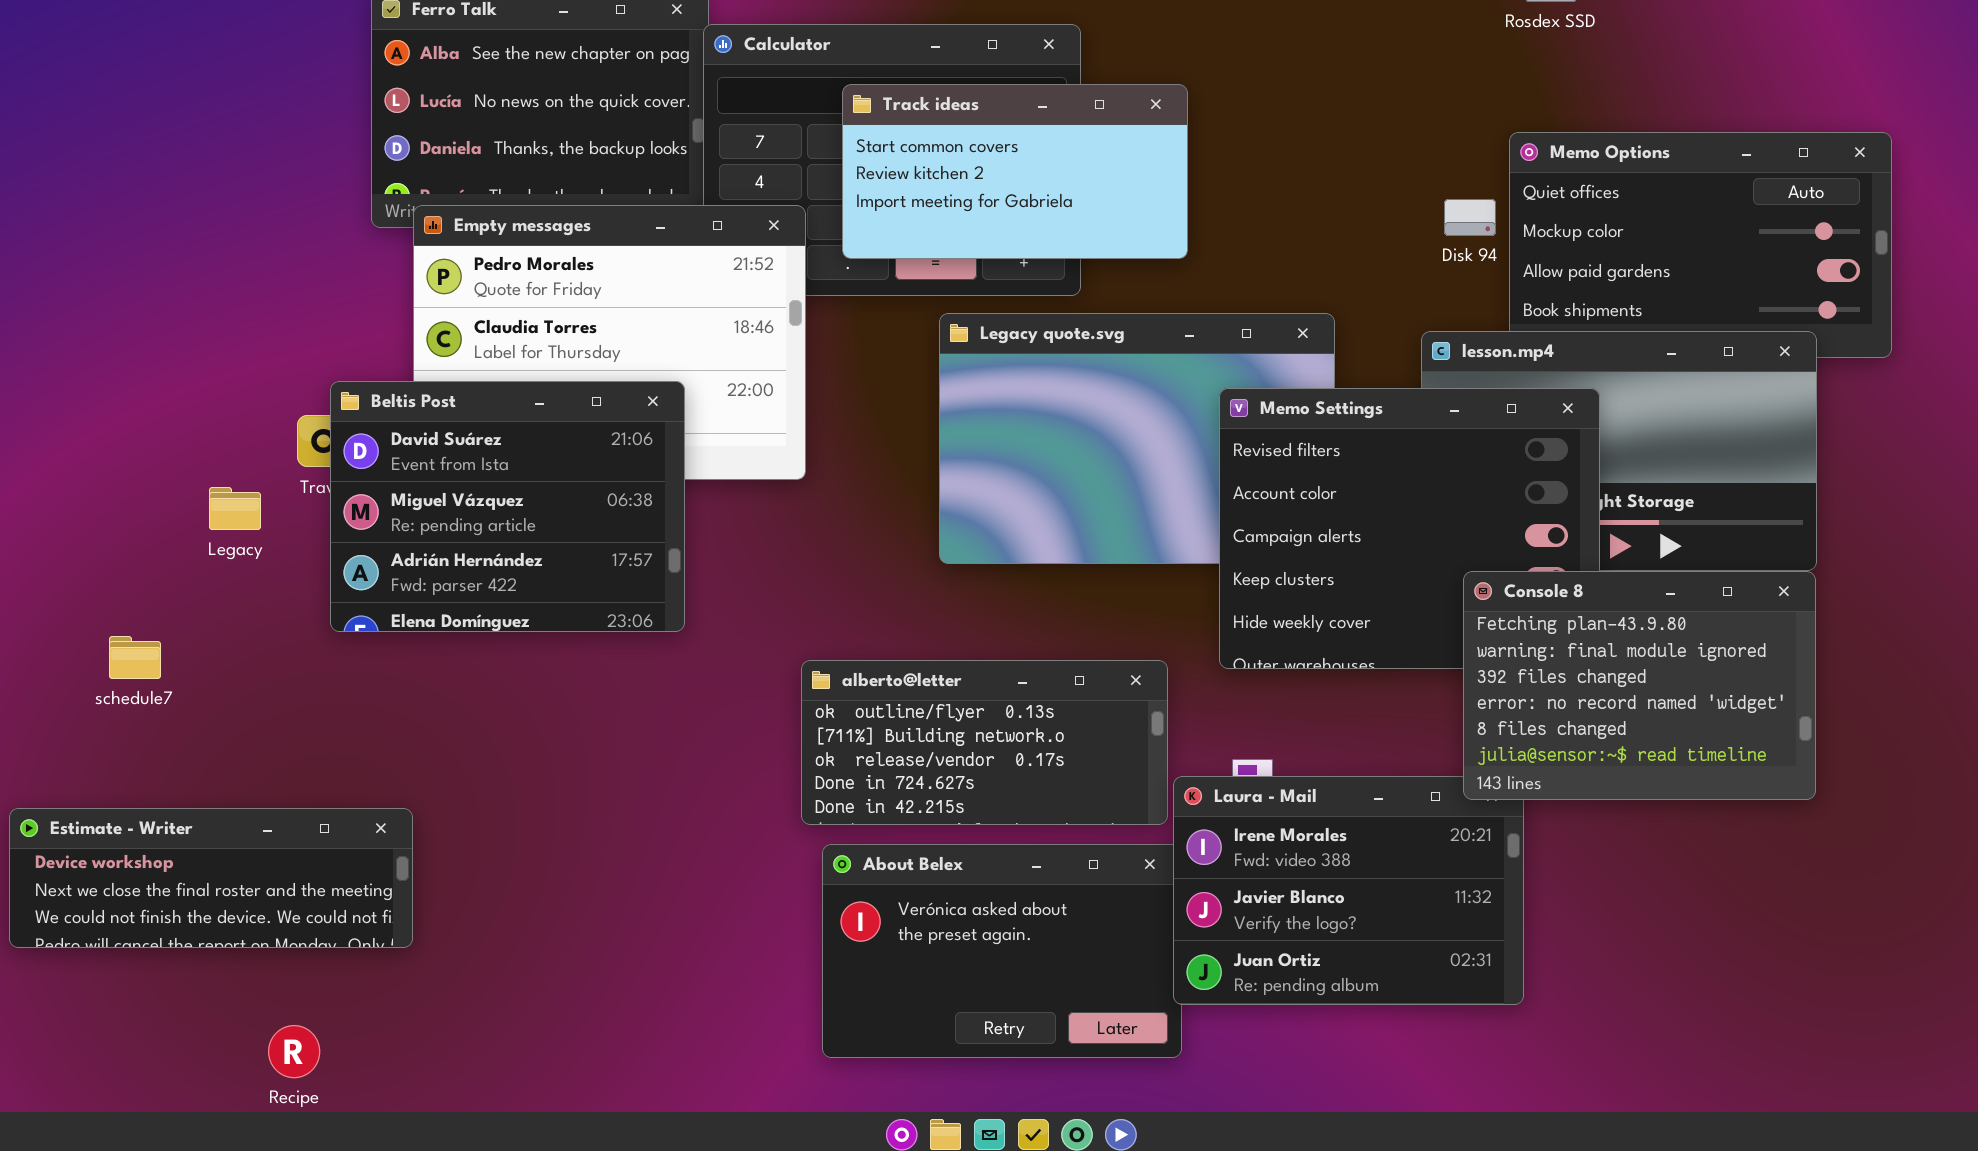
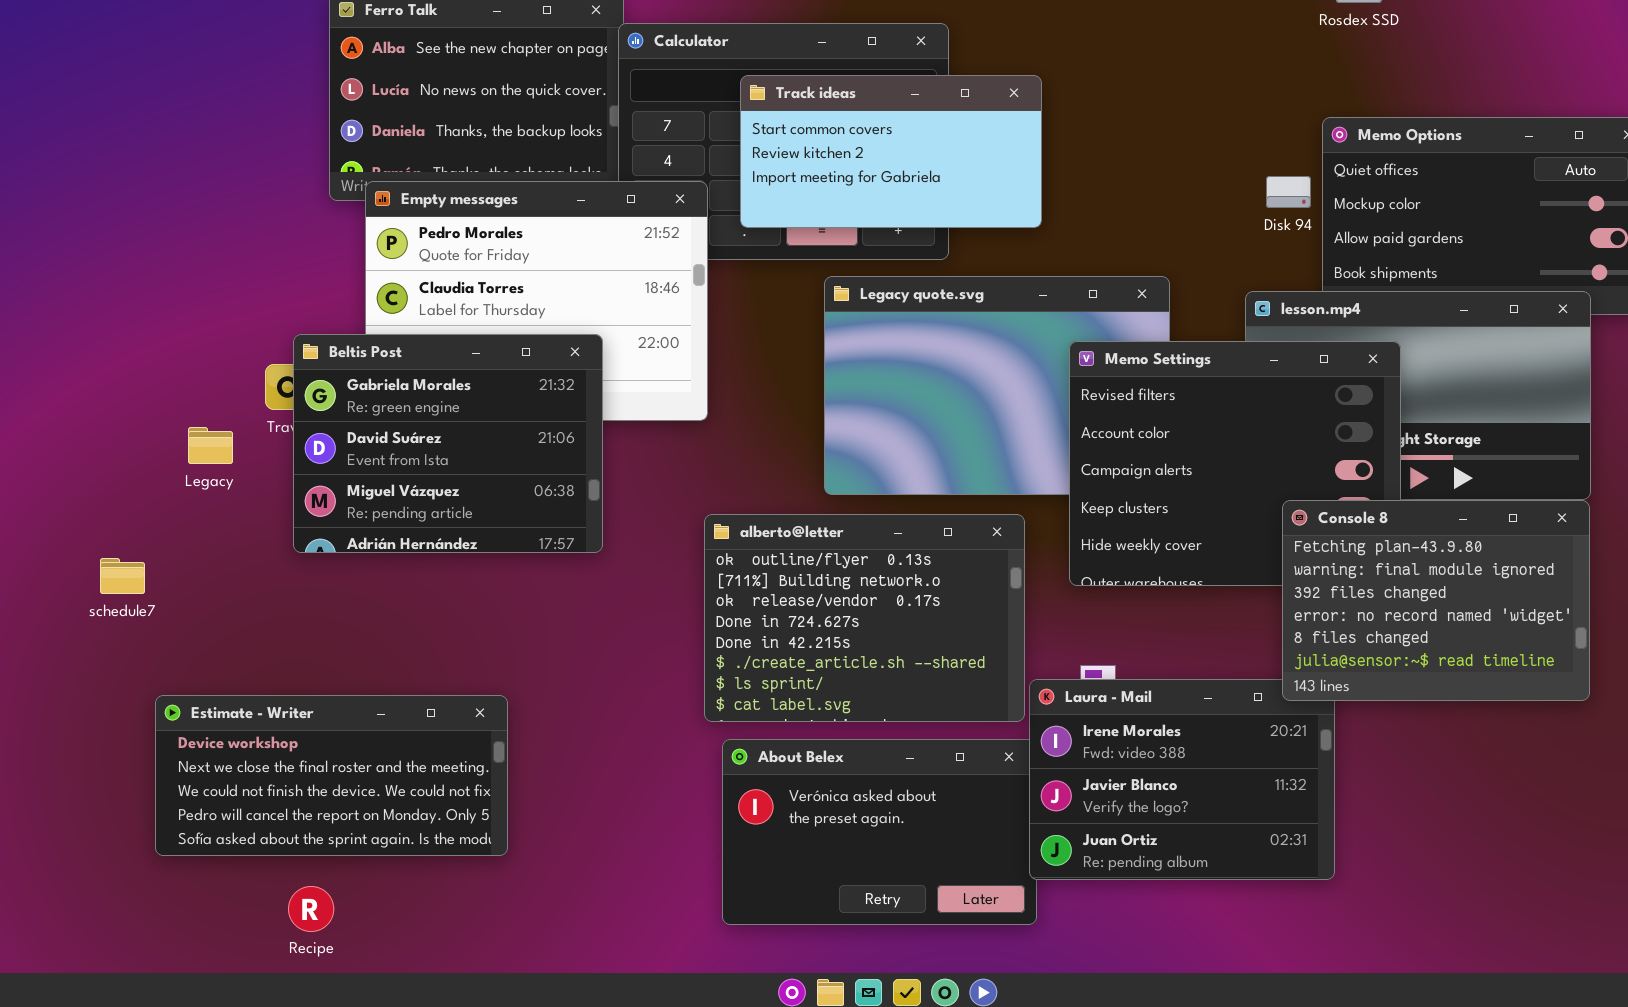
Beltis Post: [330,381,685,632] -> [293,334,603,553], scrolled up 1 row
alberto@letter: [801,660,1168,825] -> [704,514,1025,722], resized
Estimate - Writer: [9,808,413,948] -> [155,695,508,856], moved, resized
Recipe: [268,1025,320,1078] -> [288,886,334,932], moved

